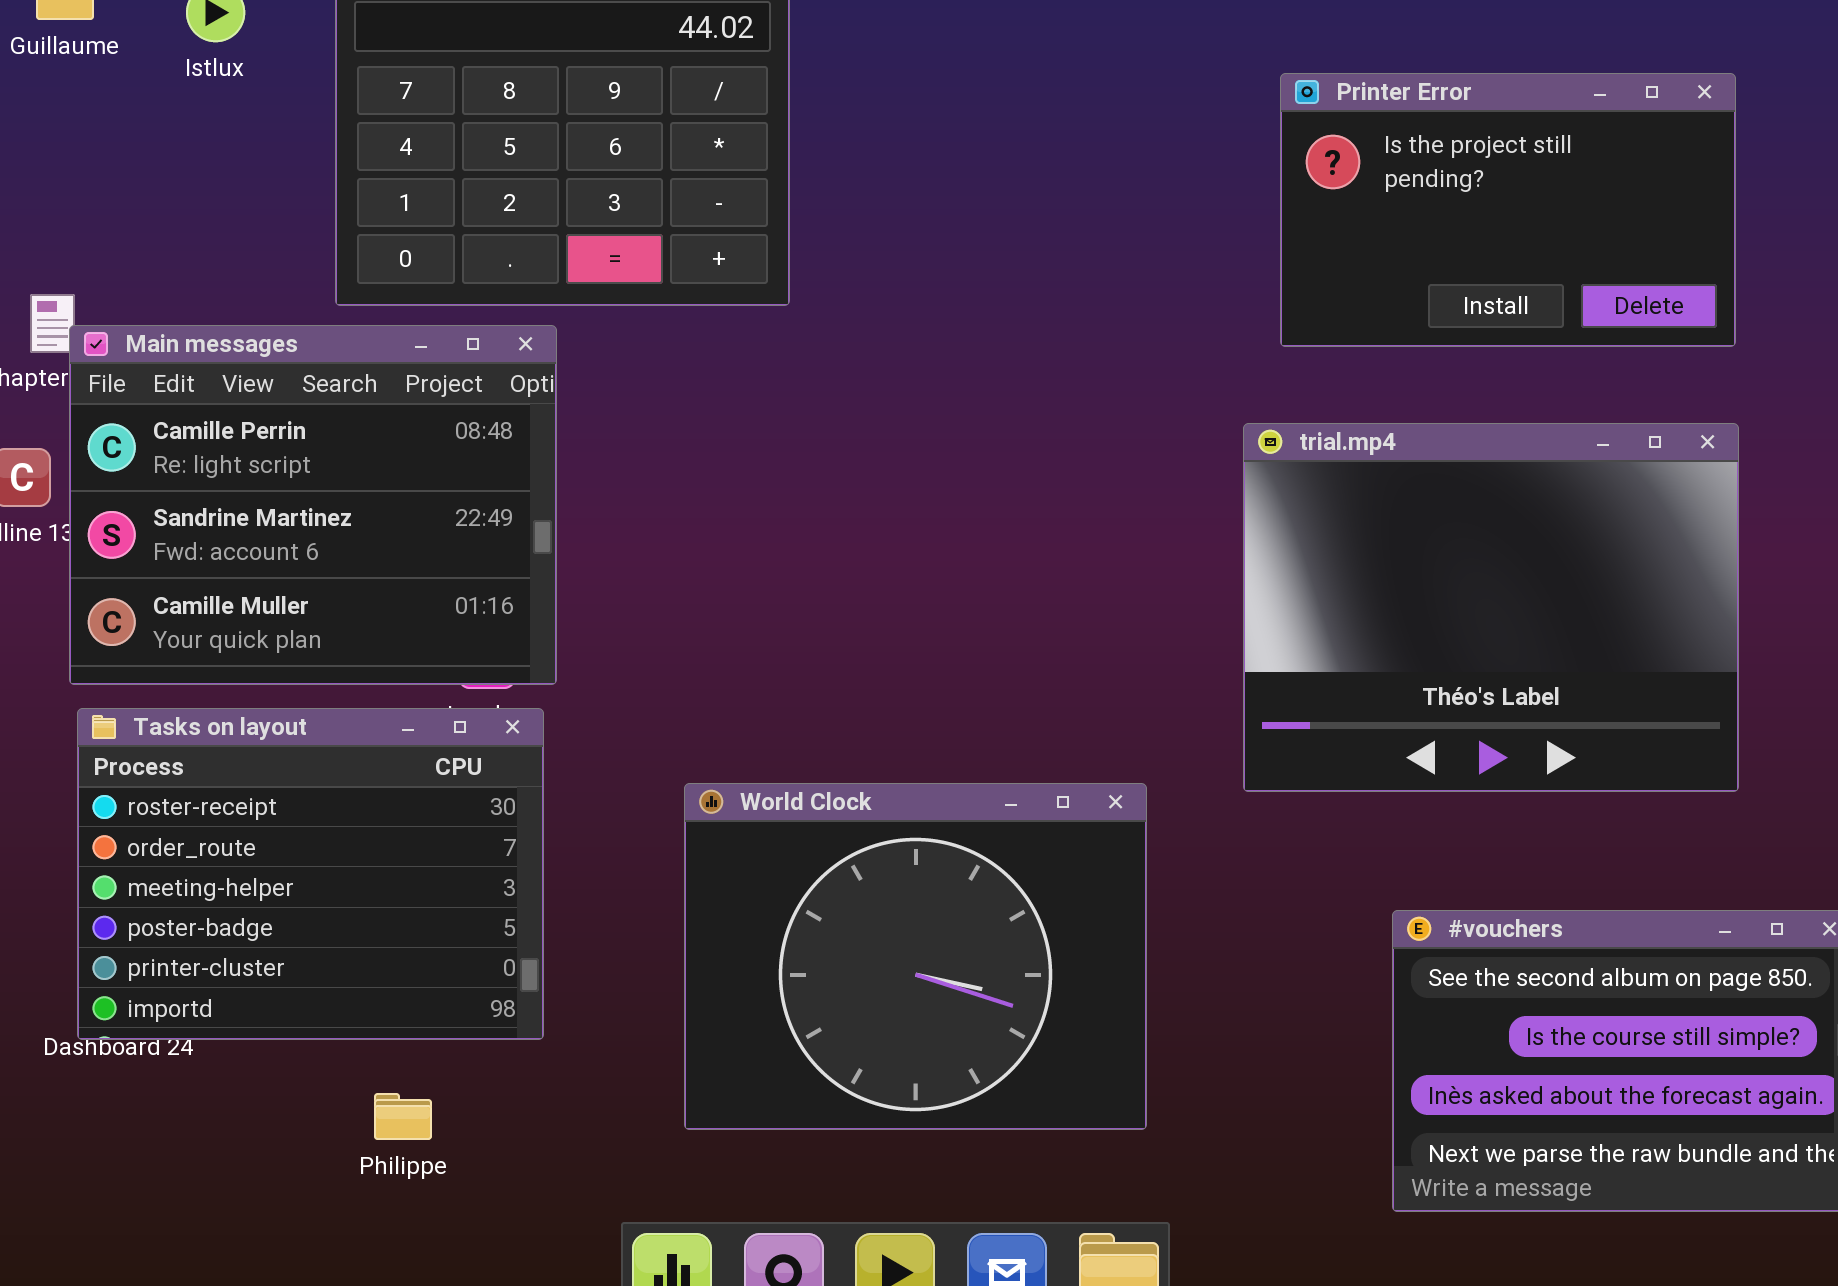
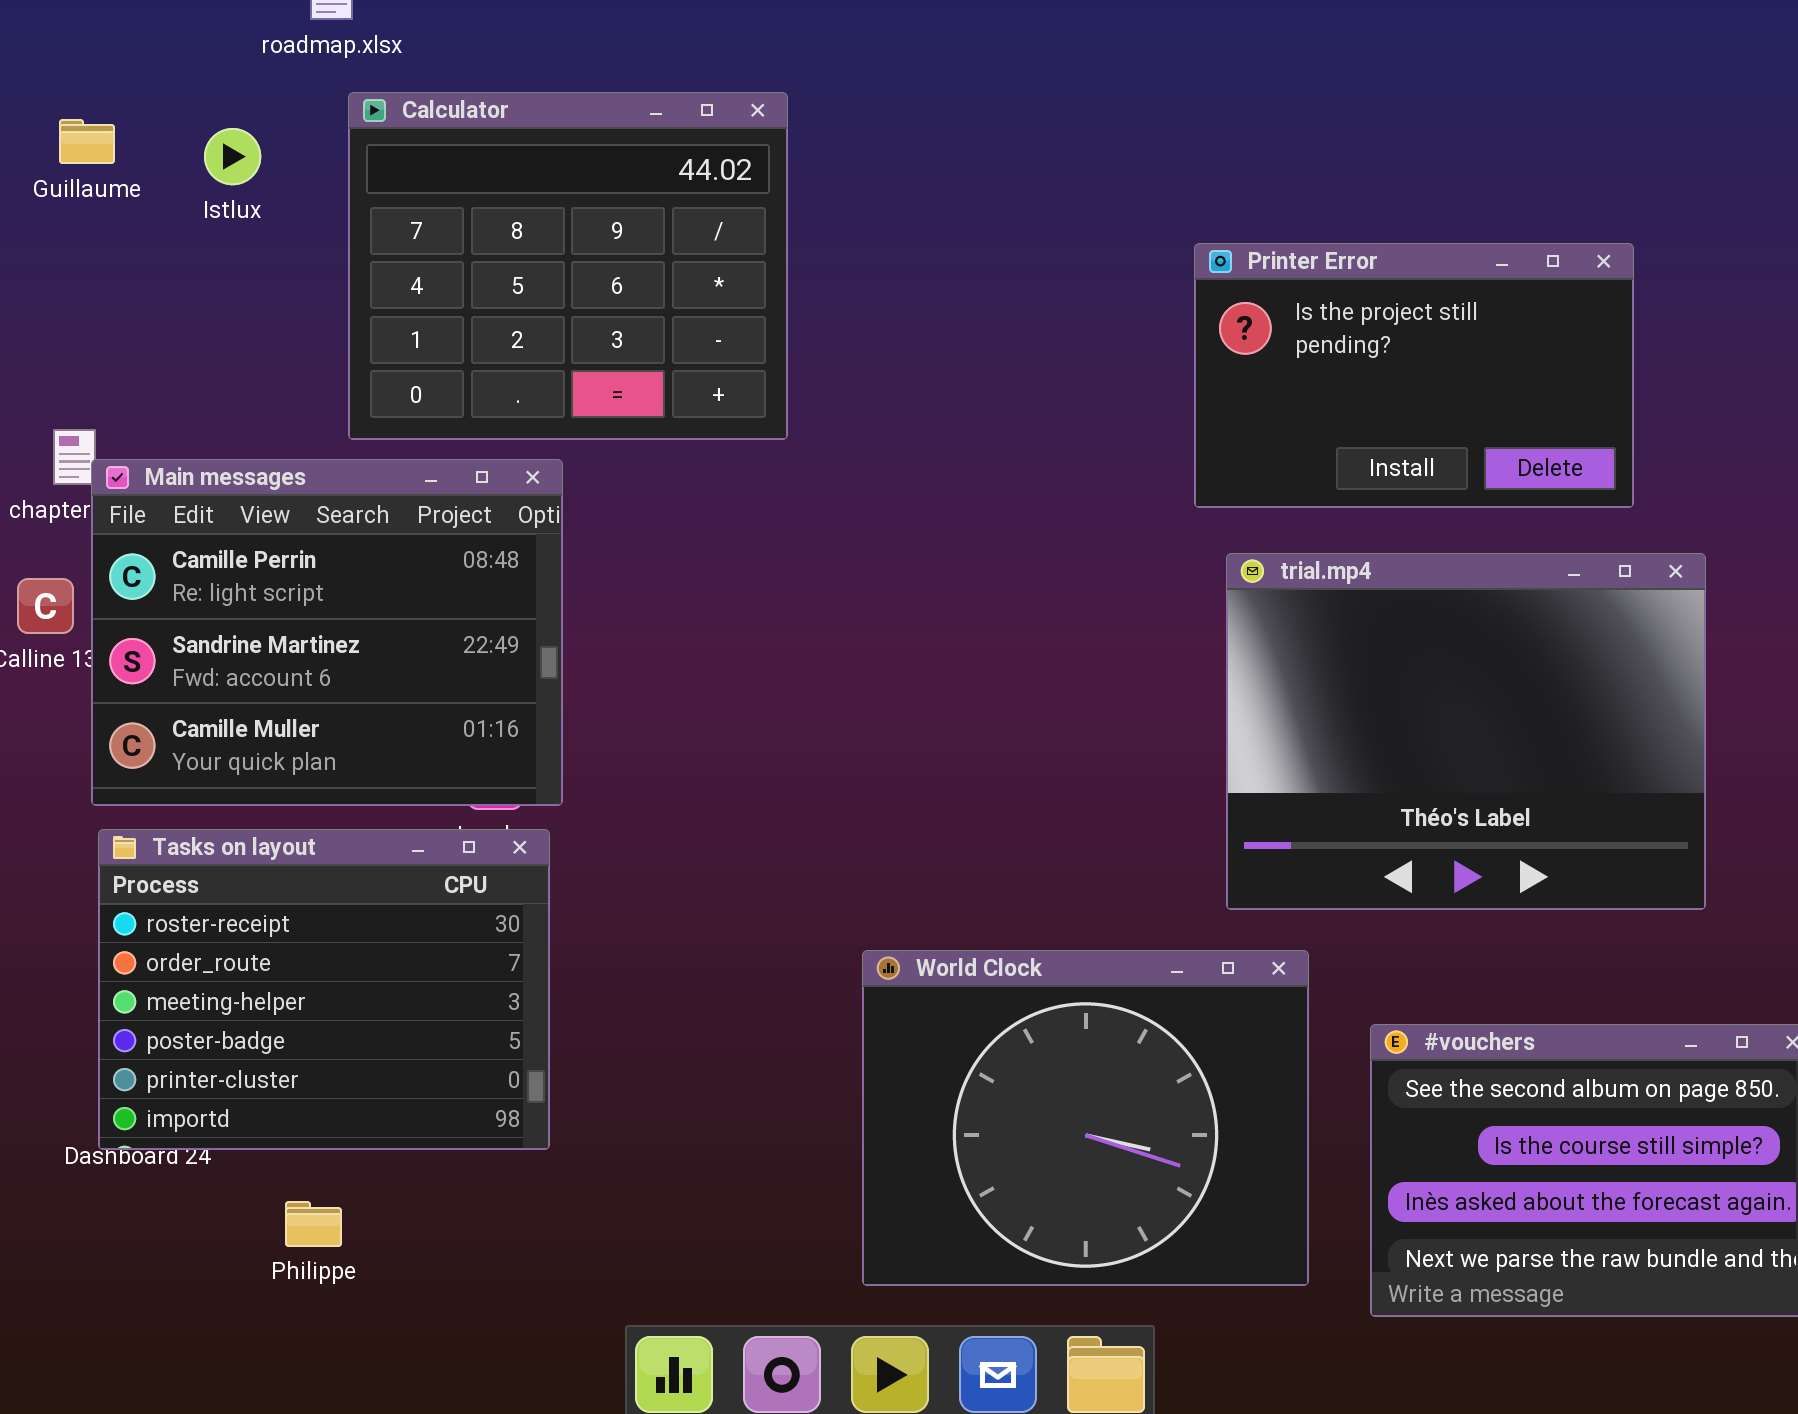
Printer Error: [1280,73,1736,347] -> [1194,243,1634,508], moved
World Clock: [684,783,1147,1130] -> [862,950,1309,1286], moved
Philippe: [374,1093,432,1140] -> [285,1201,342,1247], moved

